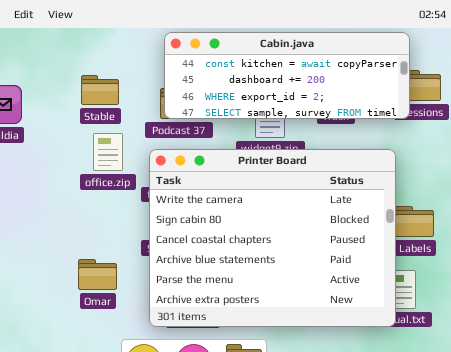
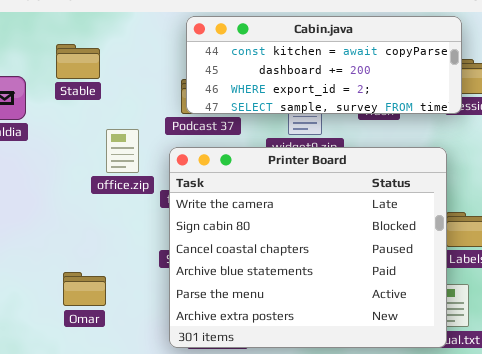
Stable: [81,75,119,105] -> [56,44,100,79], moved
Omar: [78,259,117,290] -> [63,272,106,306], moved

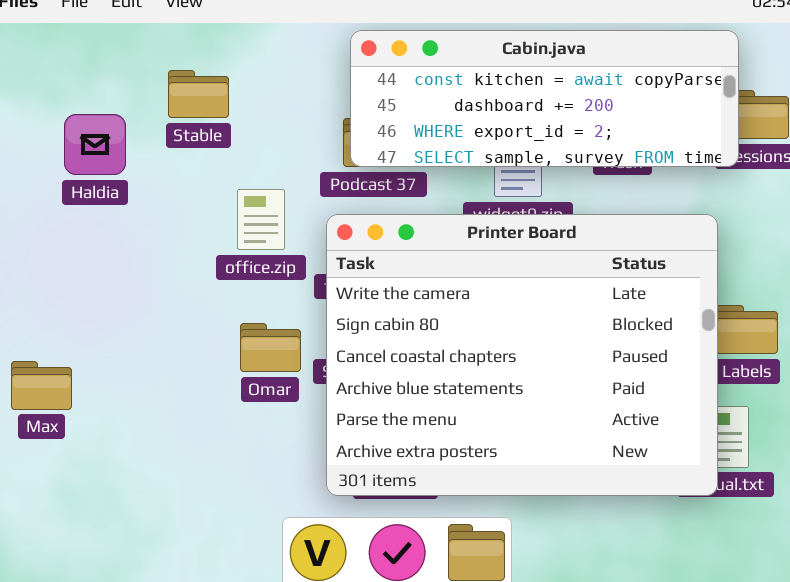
Omar: [63,272,106,306] -> [240,323,301,372], moved

